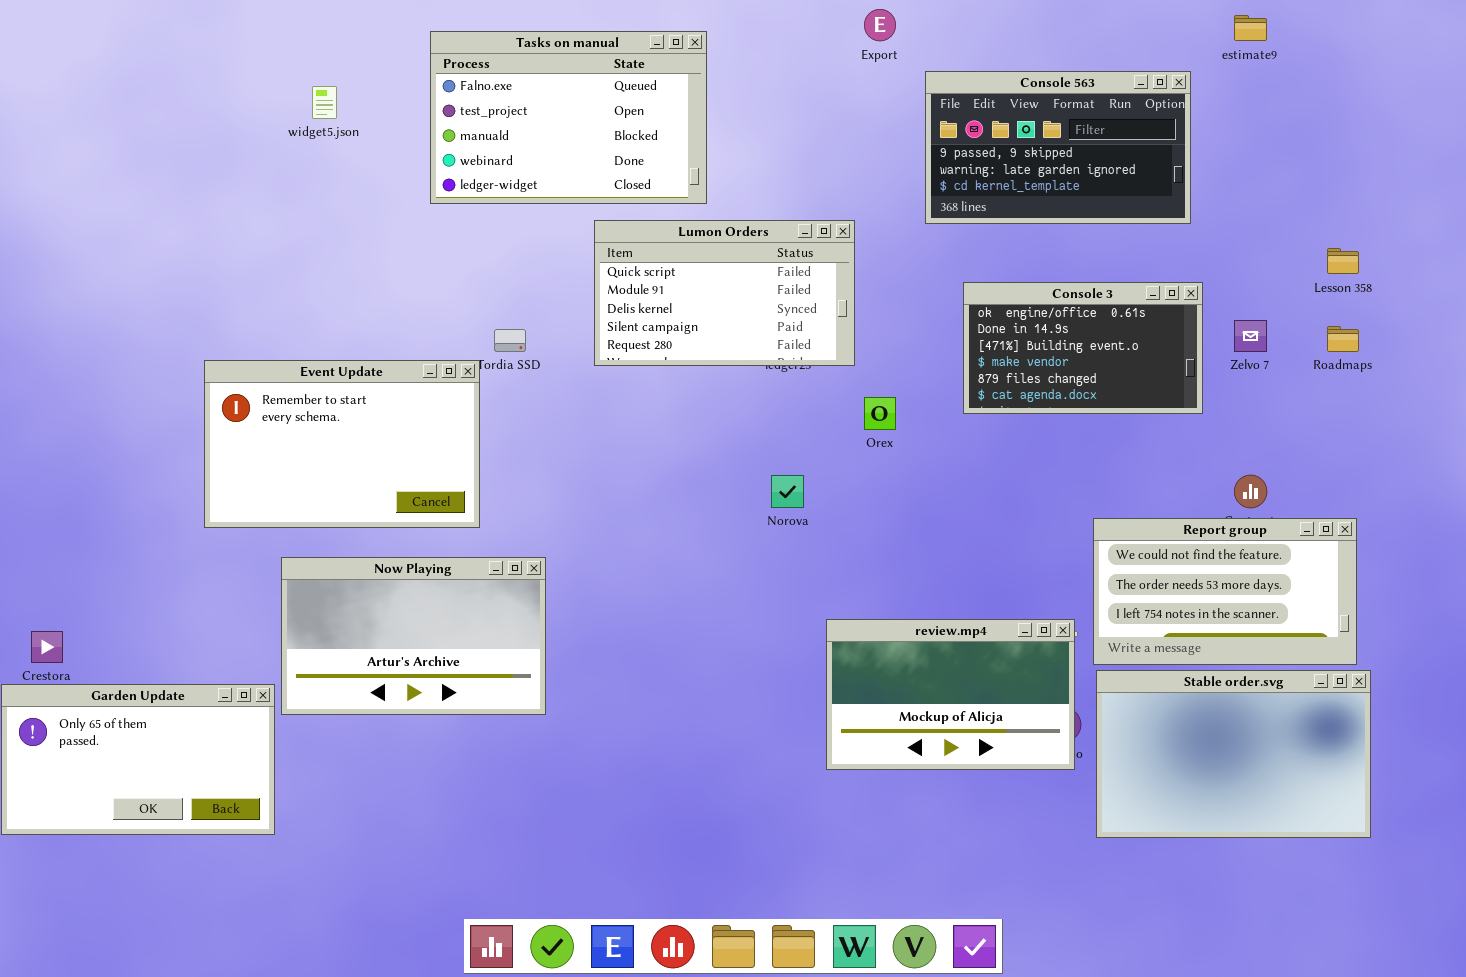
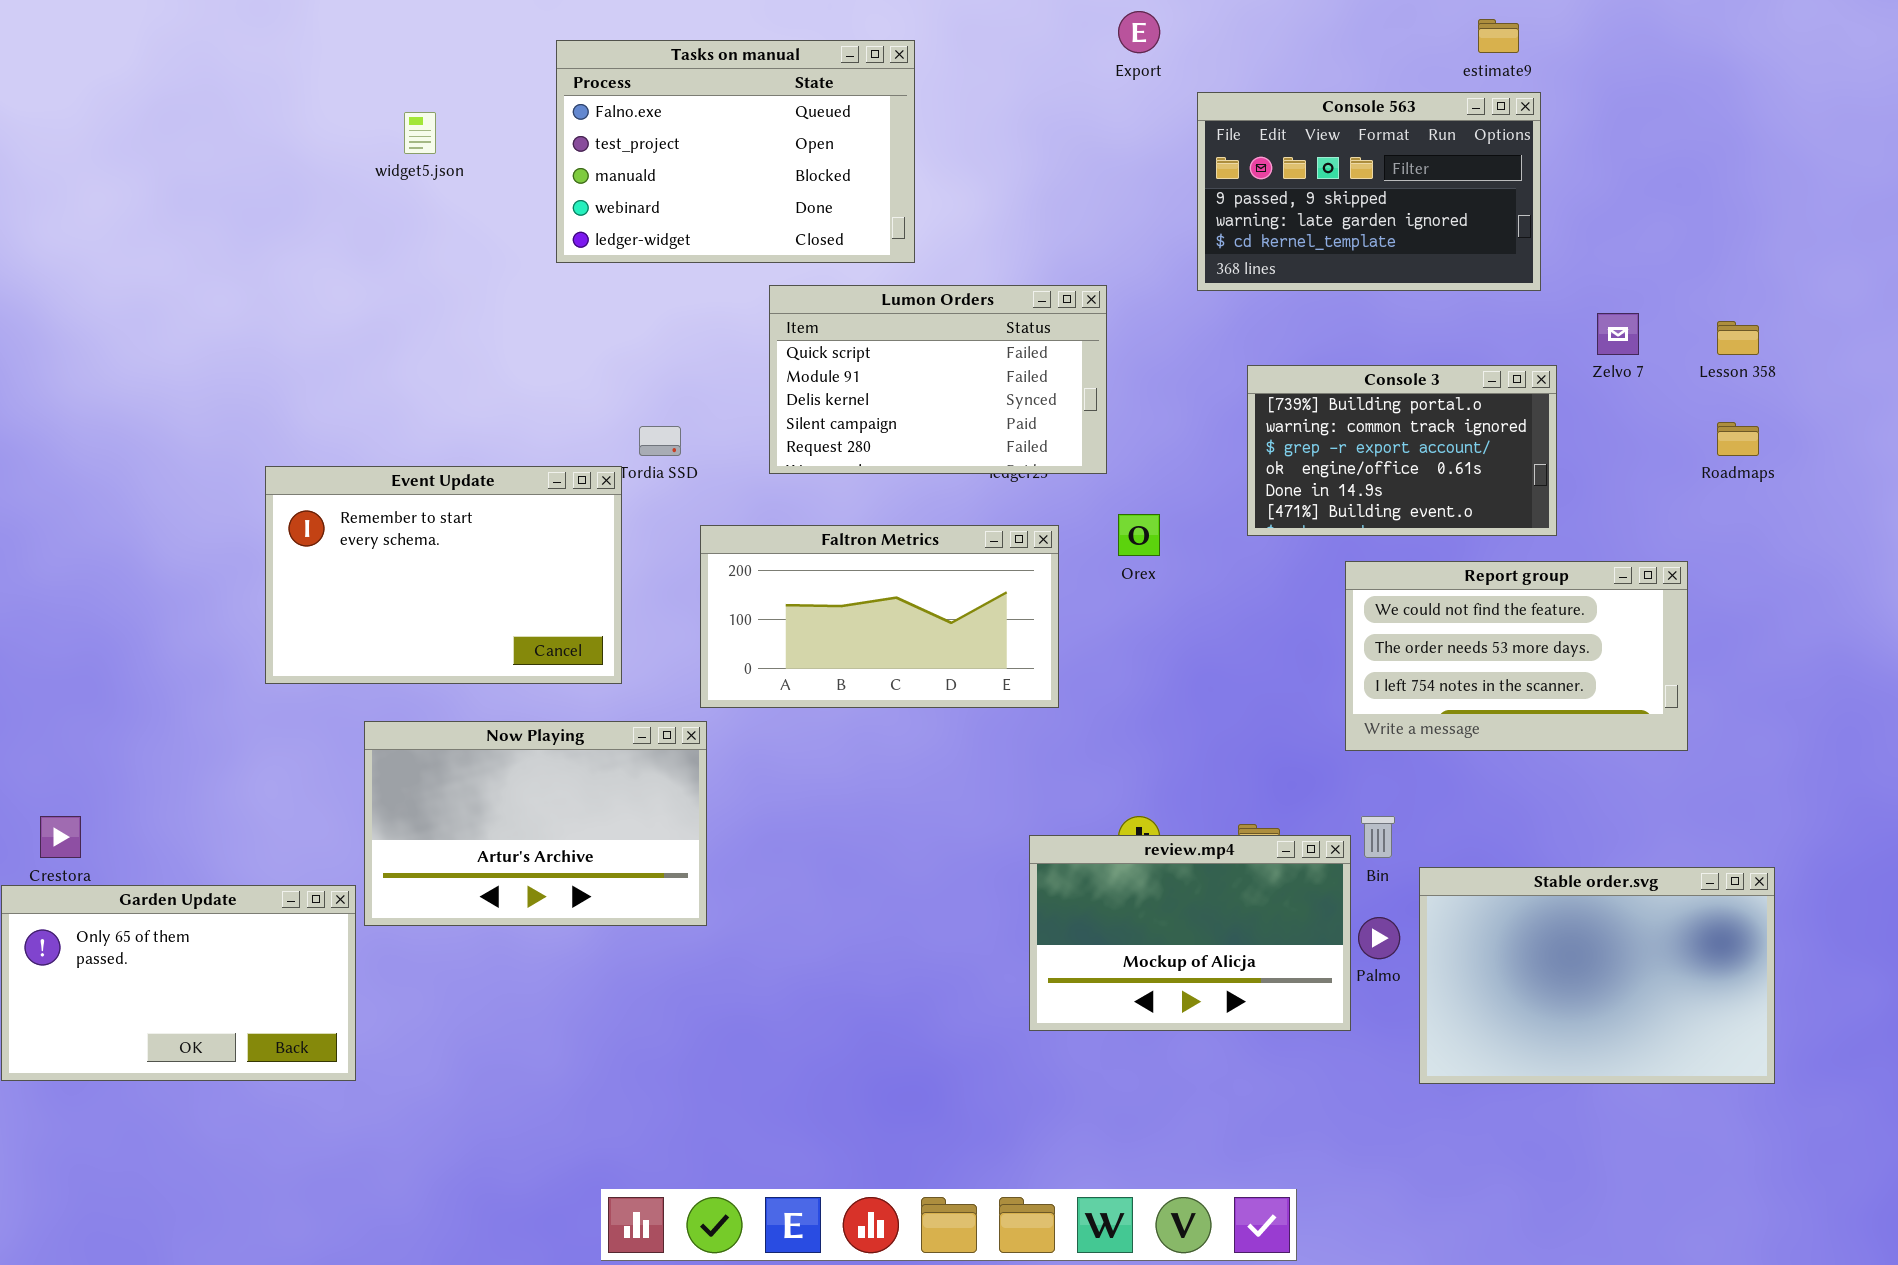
estimate9: [1234,15,1267,41] -> [1478,19,1519,53], moved
Console 3: [963,282,1203,414] -> [1247,365,1557,536], scrolled up 3 rows
Zelvo 7: [1234,320,1267,352] -> [1597,313,1639,355], moved
Faltron Metrics: none -> [700,525,1059,708], opened
Report group: [1093,518,1357,665] -> [1345,561,1688,751], moved
review.mp4: [826,619,1075,770] -> [1029,835,1351,1031], moved

